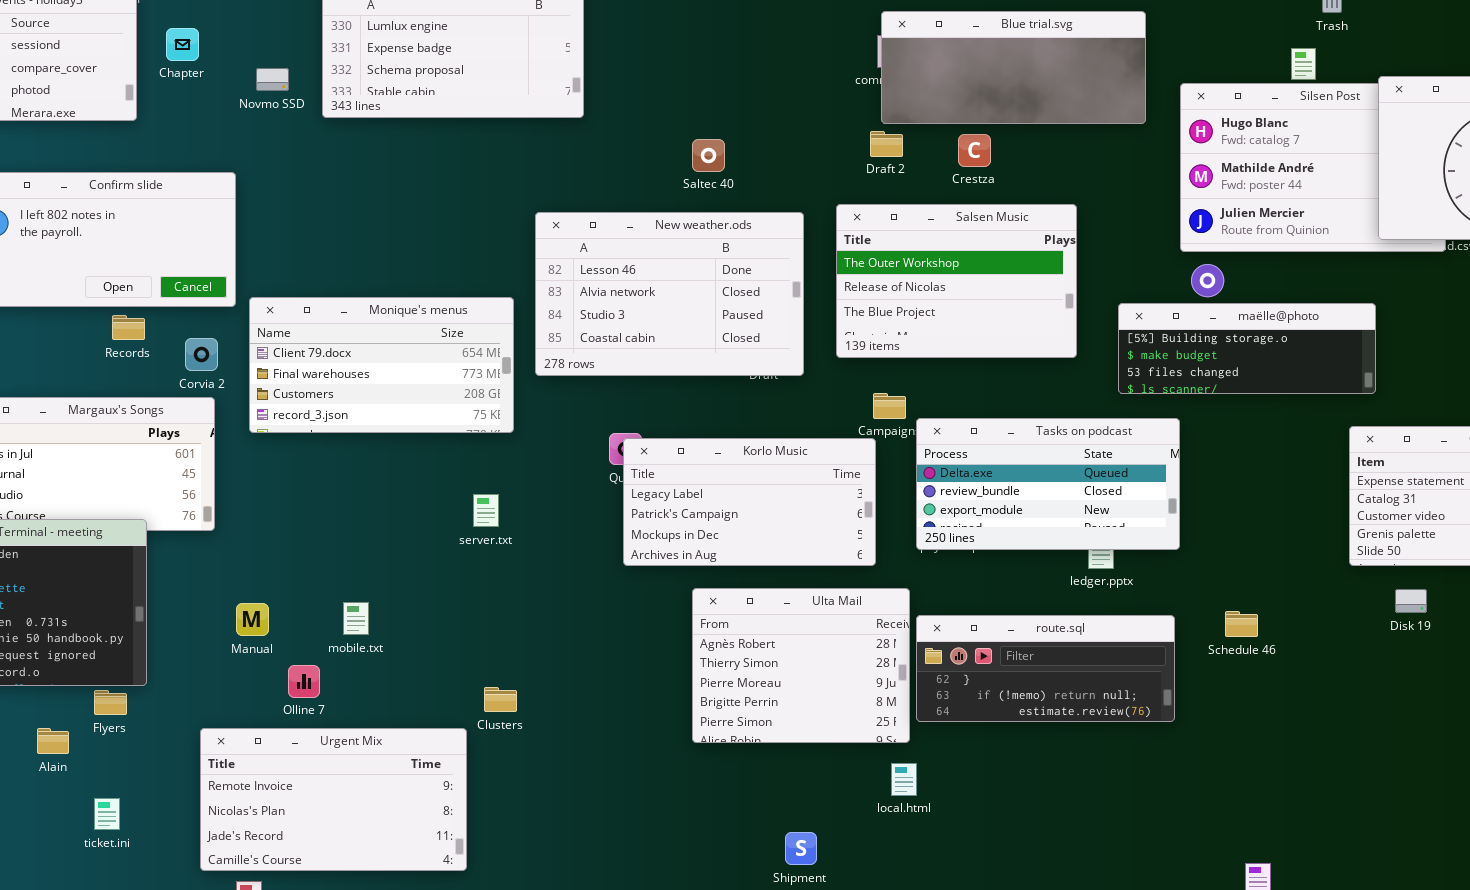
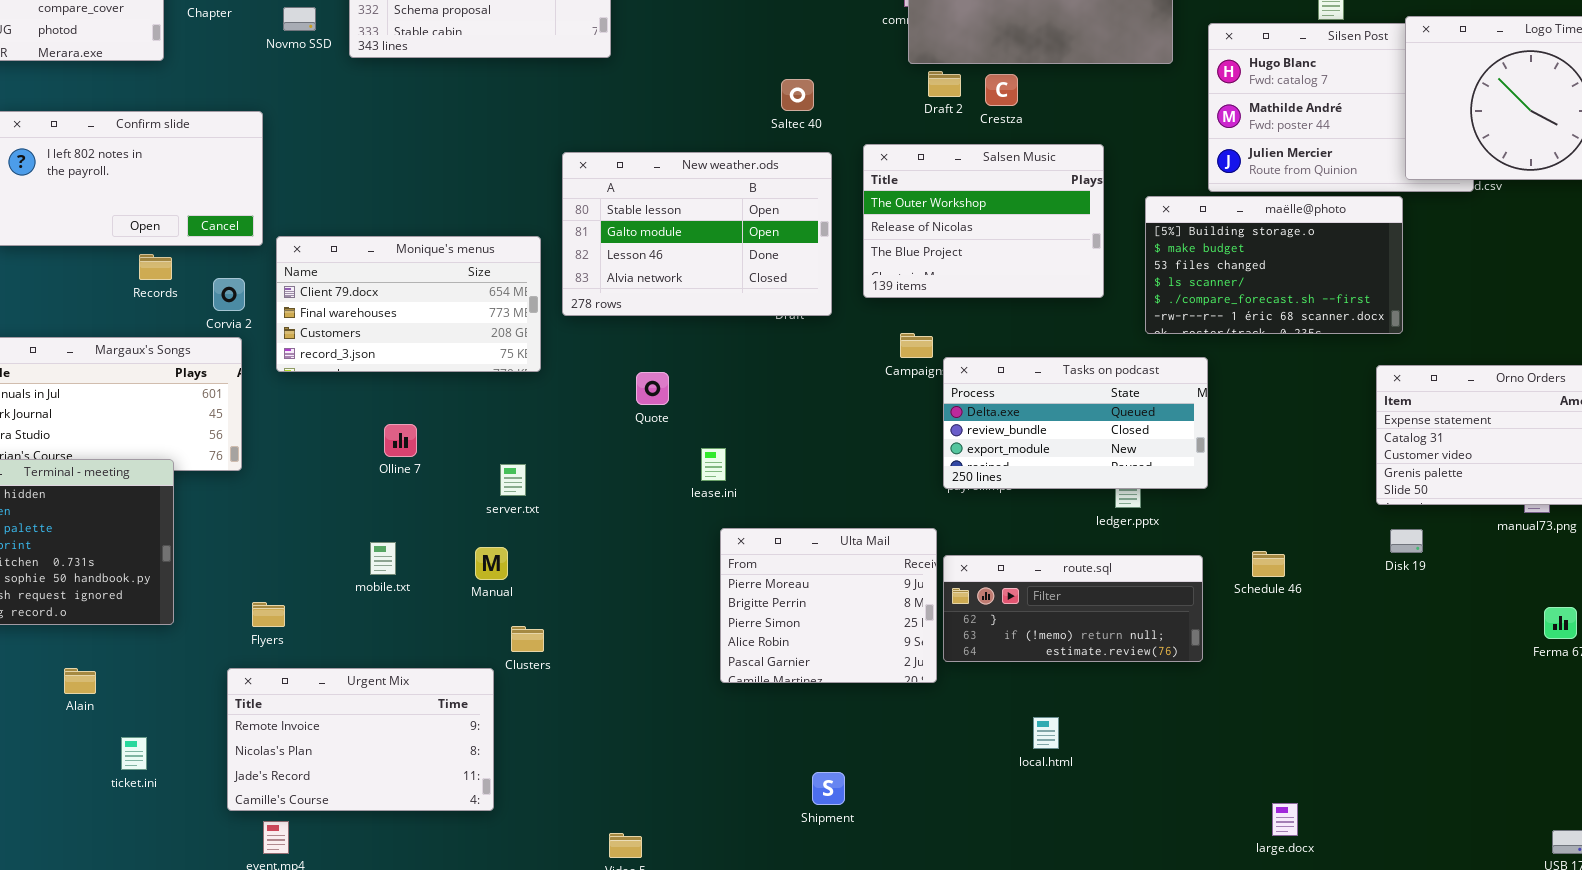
Draft 2: [870,131,903,157] -> [928,71,961,97], moved
Saltec 40: [692,139,725,172] -> [781,79,814,111], moved
New weather.ods: [535,212,804,376] -> [562,152,832,316], scrolled up 2 rows
maëlle@photo: [1118,303,1376,394] -> [1145,196,1403,334], resized
Korlo Music: [623,438,876,566] -> none, closed
server.txt: [473,494,499,527] -> [500,464,526,496], moved
Ulta Mail: [692,588,910,743] -> [720,528,937,683], scrolled down 2 rows
Disk 19: [1395,589,1427,613] -> [1390,529,1423,553], moved
Manual: [236,603,269,636] -> [475,547,508,580], moved
Olline 7: [288,665,320,698] -> [384,424,417,457], moved
Flyers: [94,690,127,715] -> [252,602,285,627], moved
local.html: [891,763,917,796] -> [1033,717,1059,749], moved

